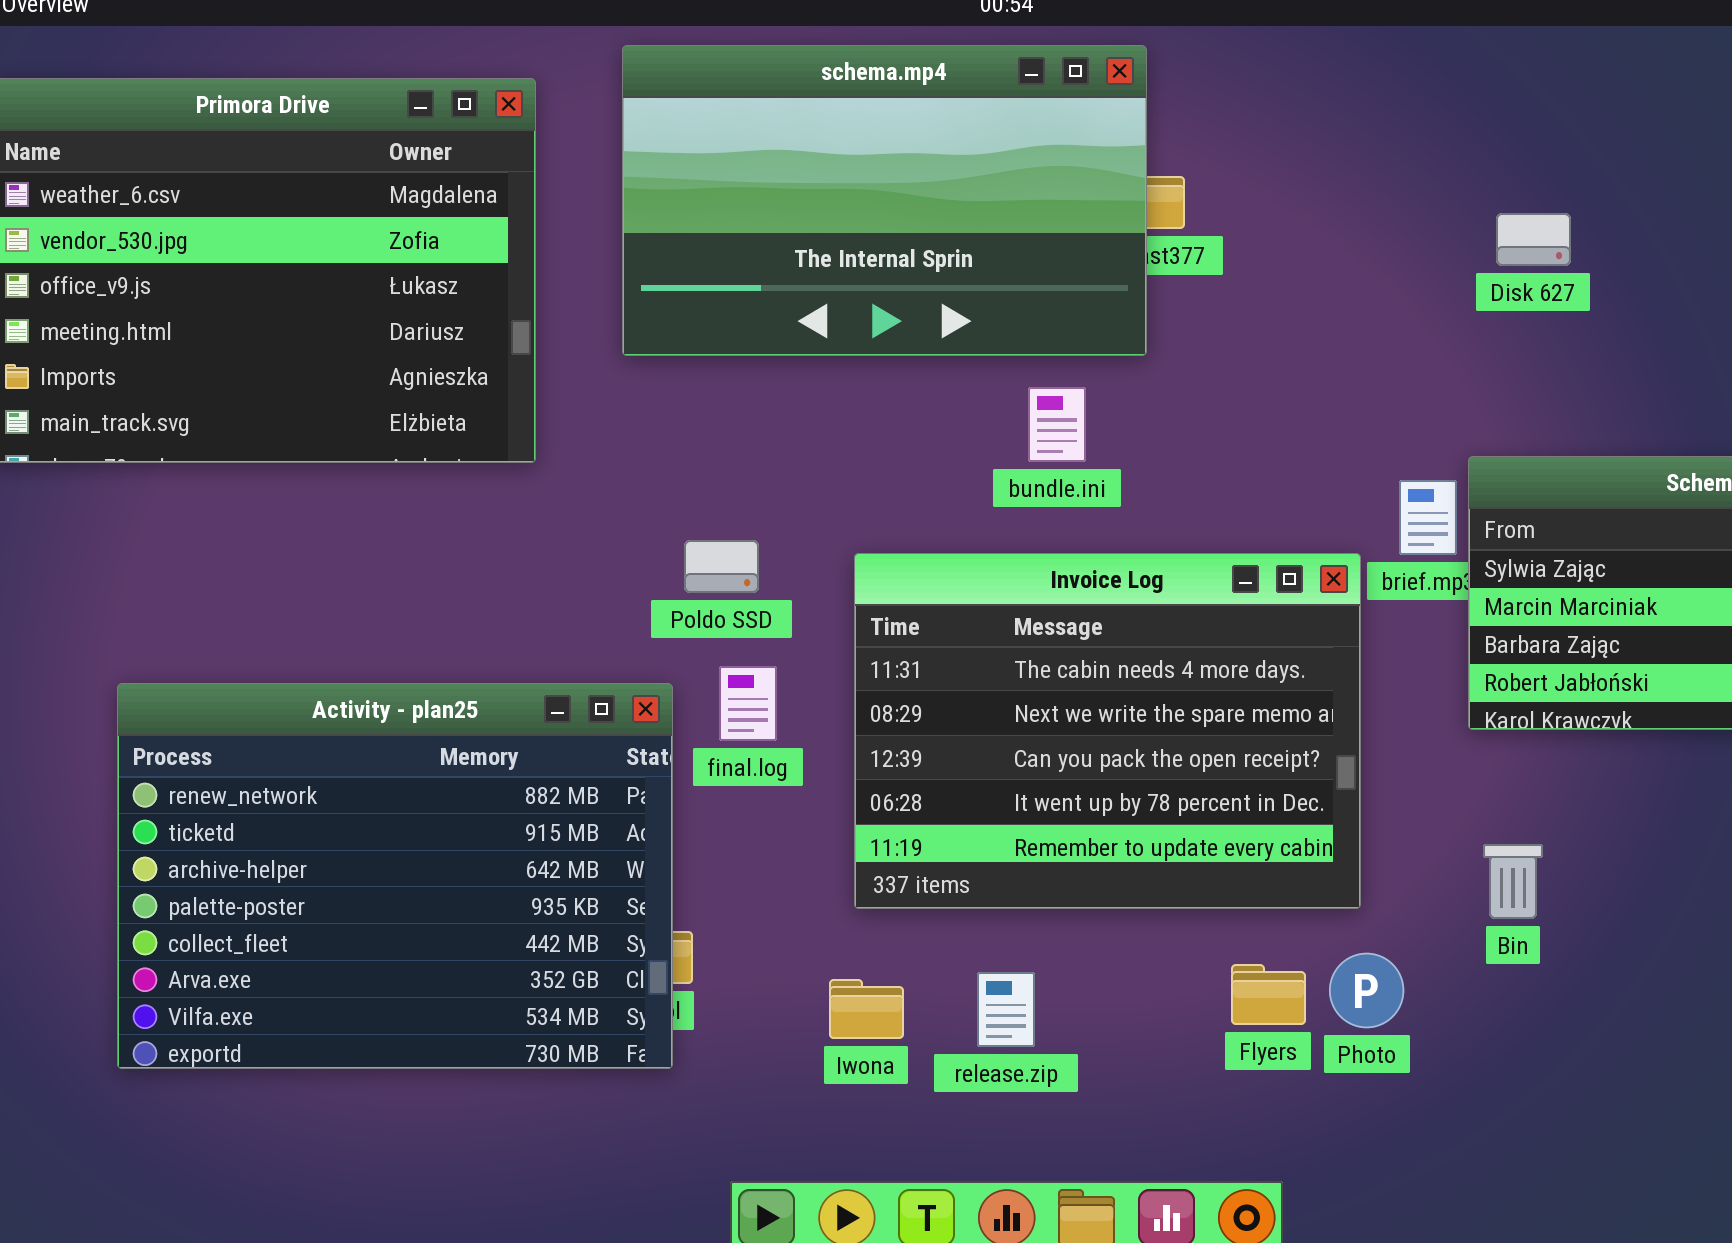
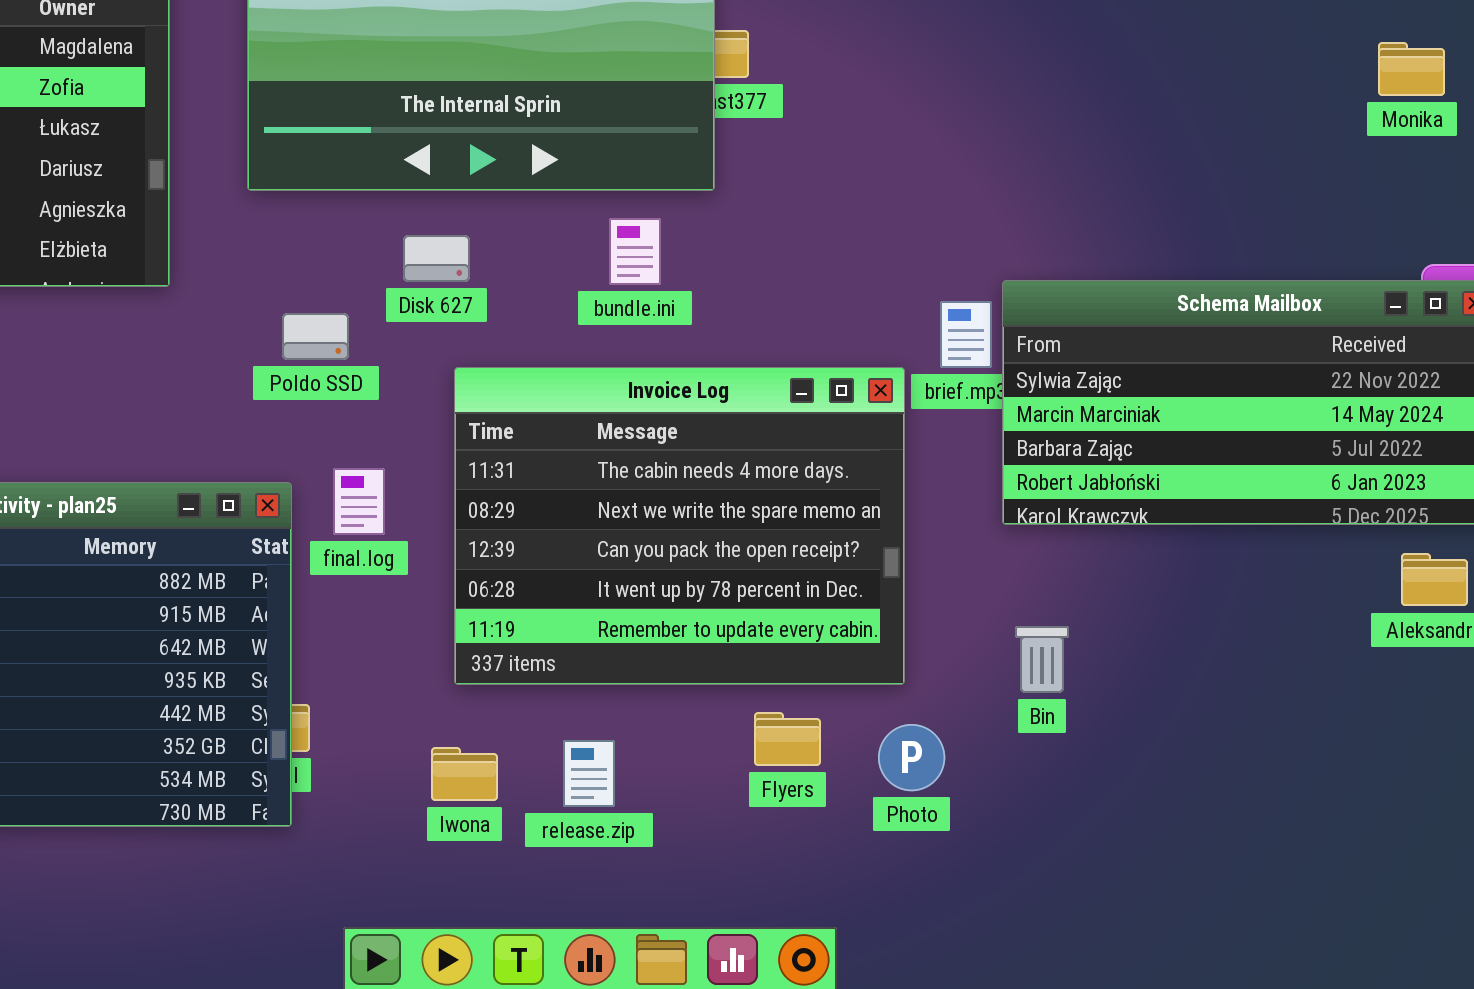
Disk 627: [1496,213,1571,266] -> [403,235,470,282], moved
Poldo SSD: [684,540,759,593] -> [282,313,349,360], moved
Flyers: [1231,964,1306,1025] -> [754,712,821,766], moved

